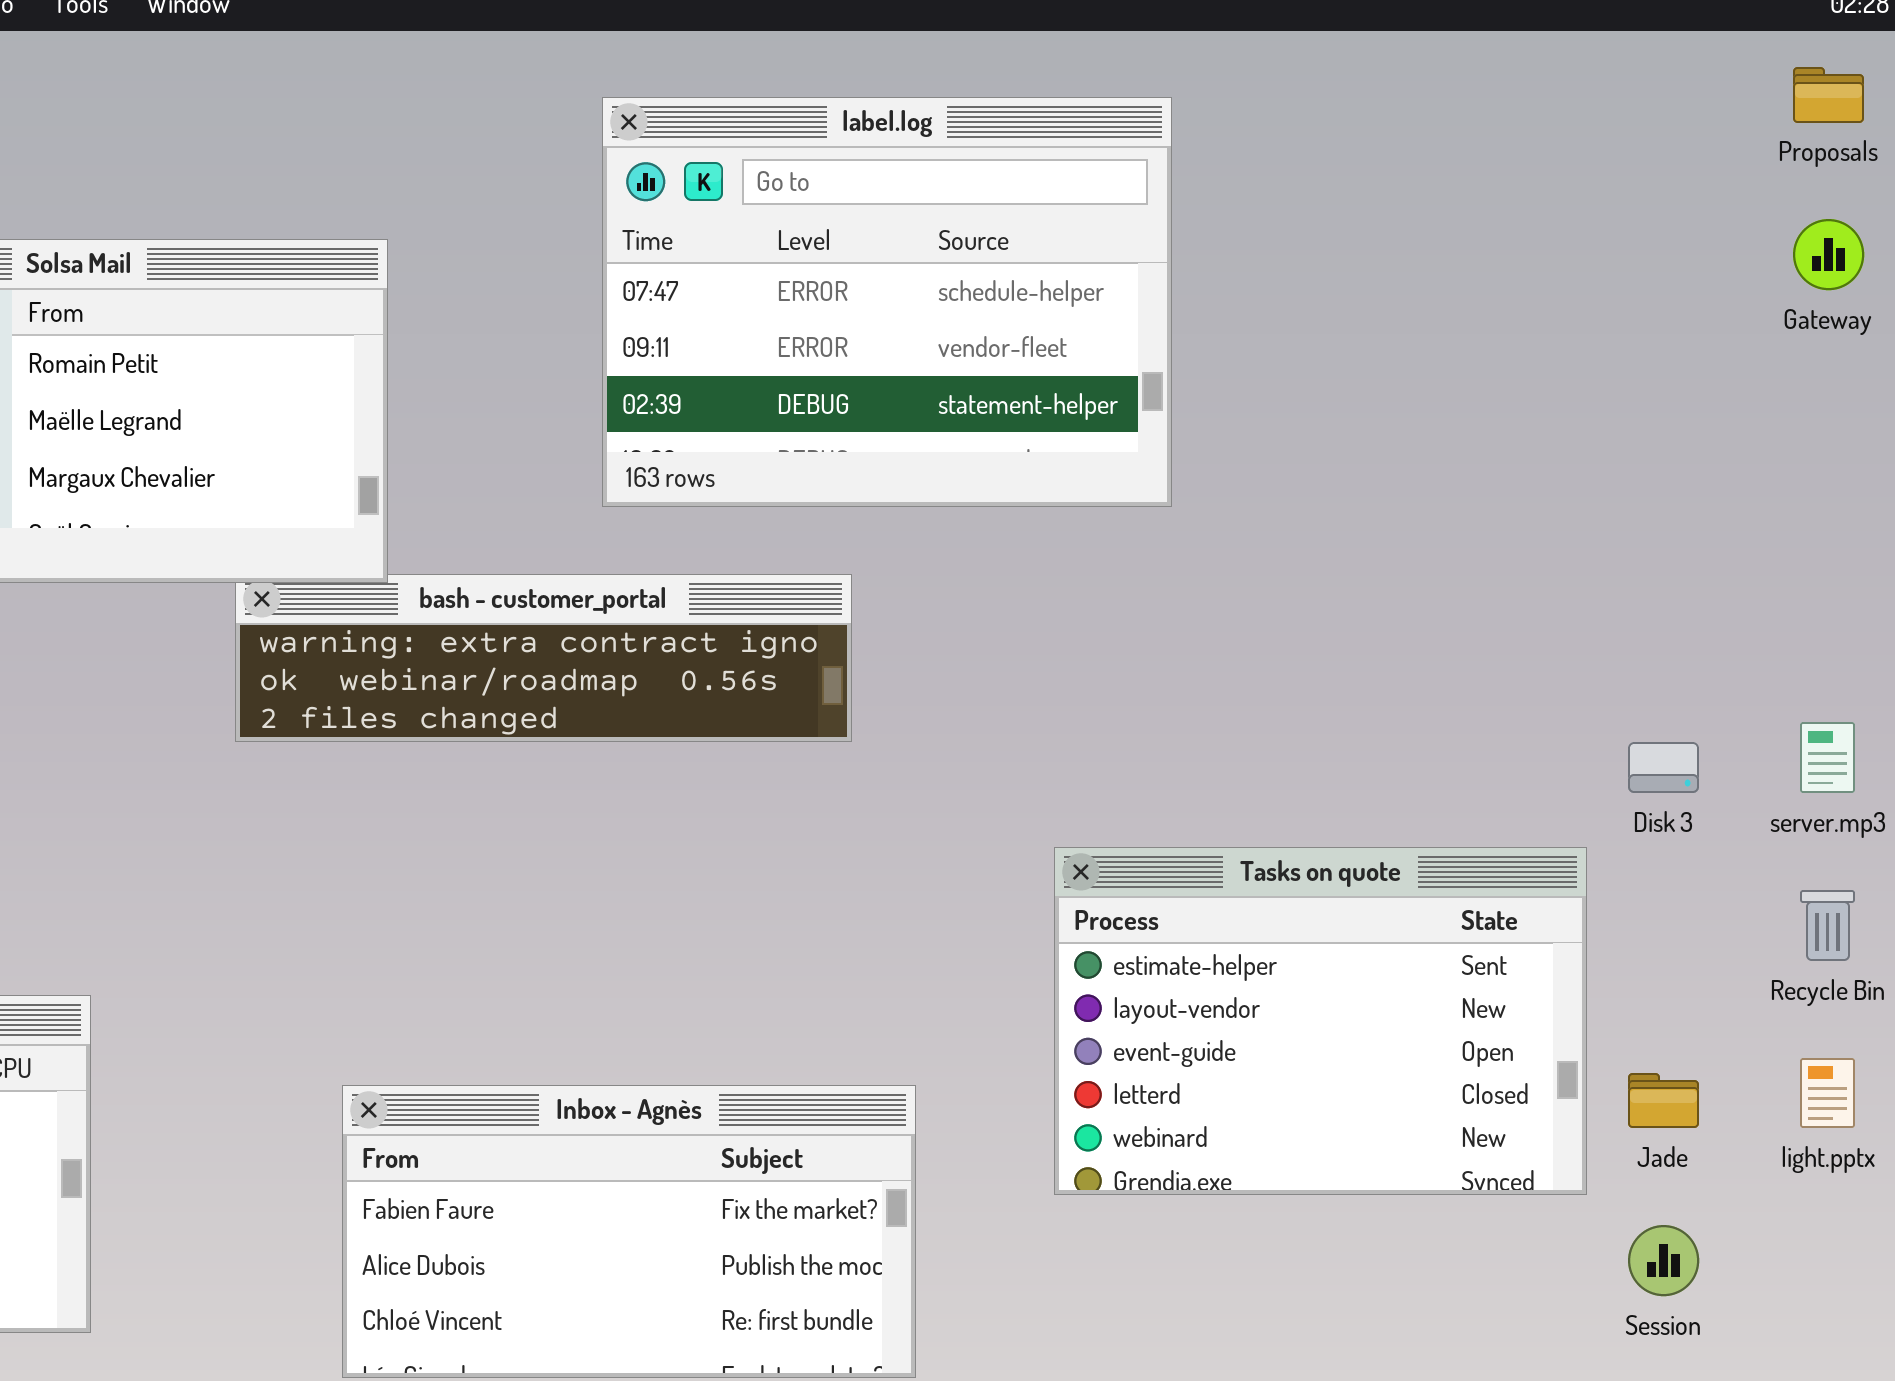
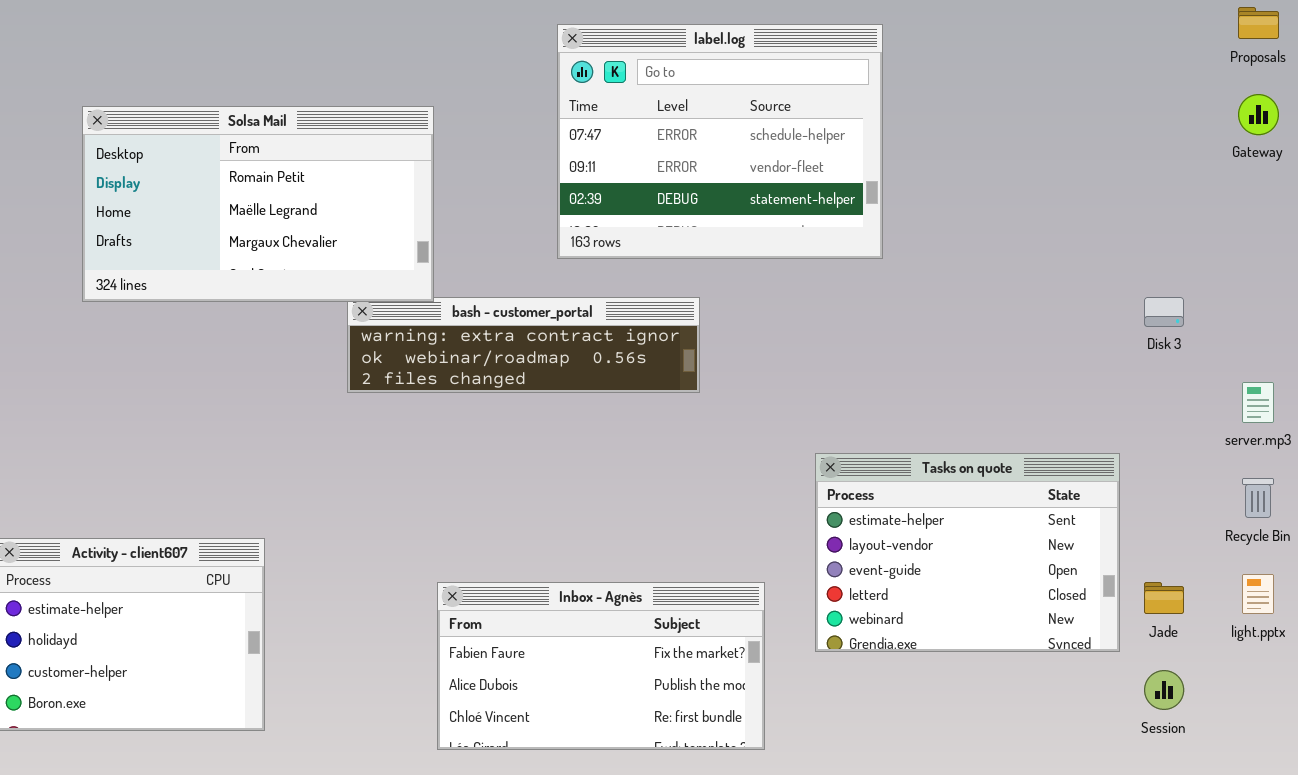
Disk 3: [1628,742,1699,793] -> [1144,297,1184,327], moved
Inbox - Agnès: [342,1085,916,1378] -> [437,582,765,750], moved

